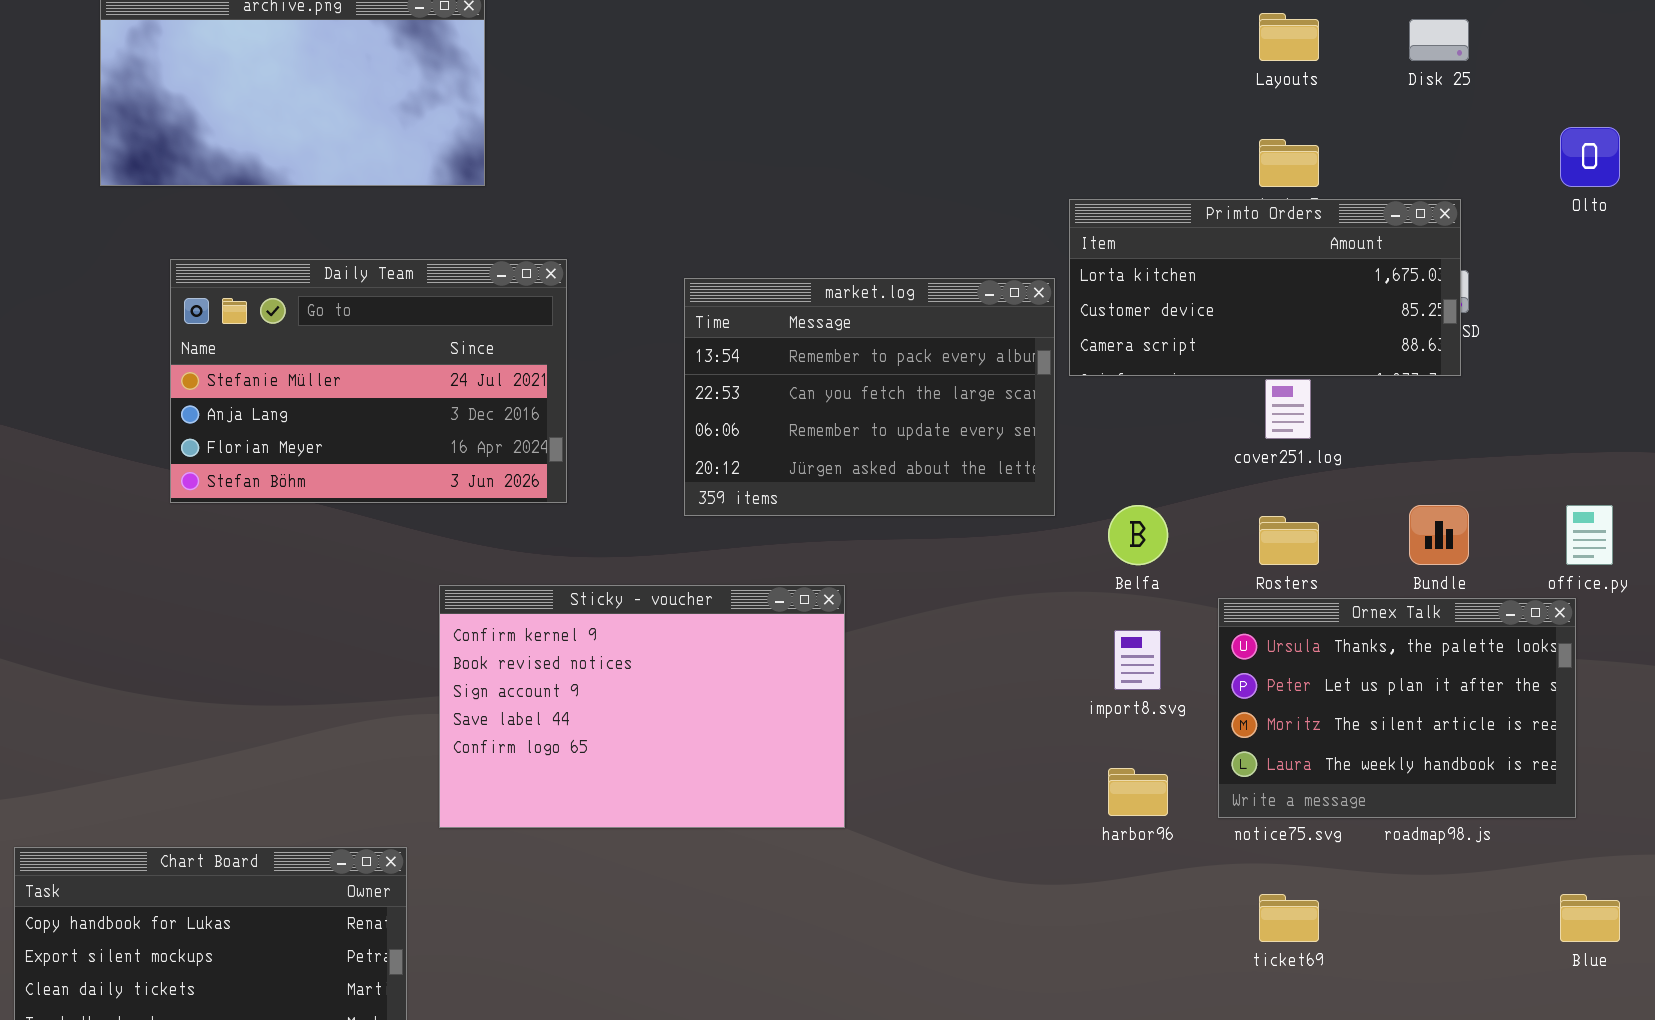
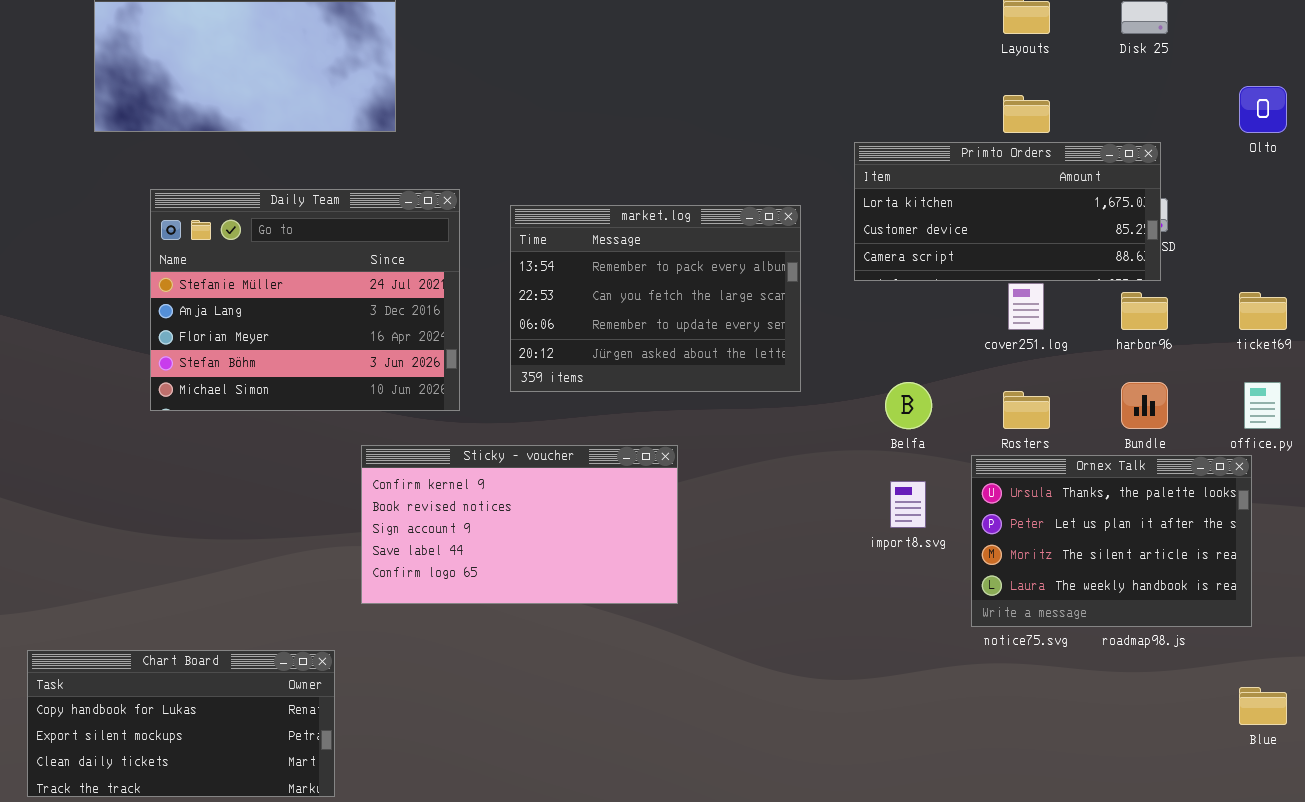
Daily Team: [170,259,567,503] -> [150,189,460,411], resized
market.log: [684,278,1055,516] -> [510,205,801,392], moved
Sticky - voucher: [439,585,845,828] -> [361,445,678,604], resized
harbor96: [1108,768,1168,816] -> [1121,292,1168,330], moved
ticket69: [1259,894,1319,942] -> [1239,292,1287,330], moved

